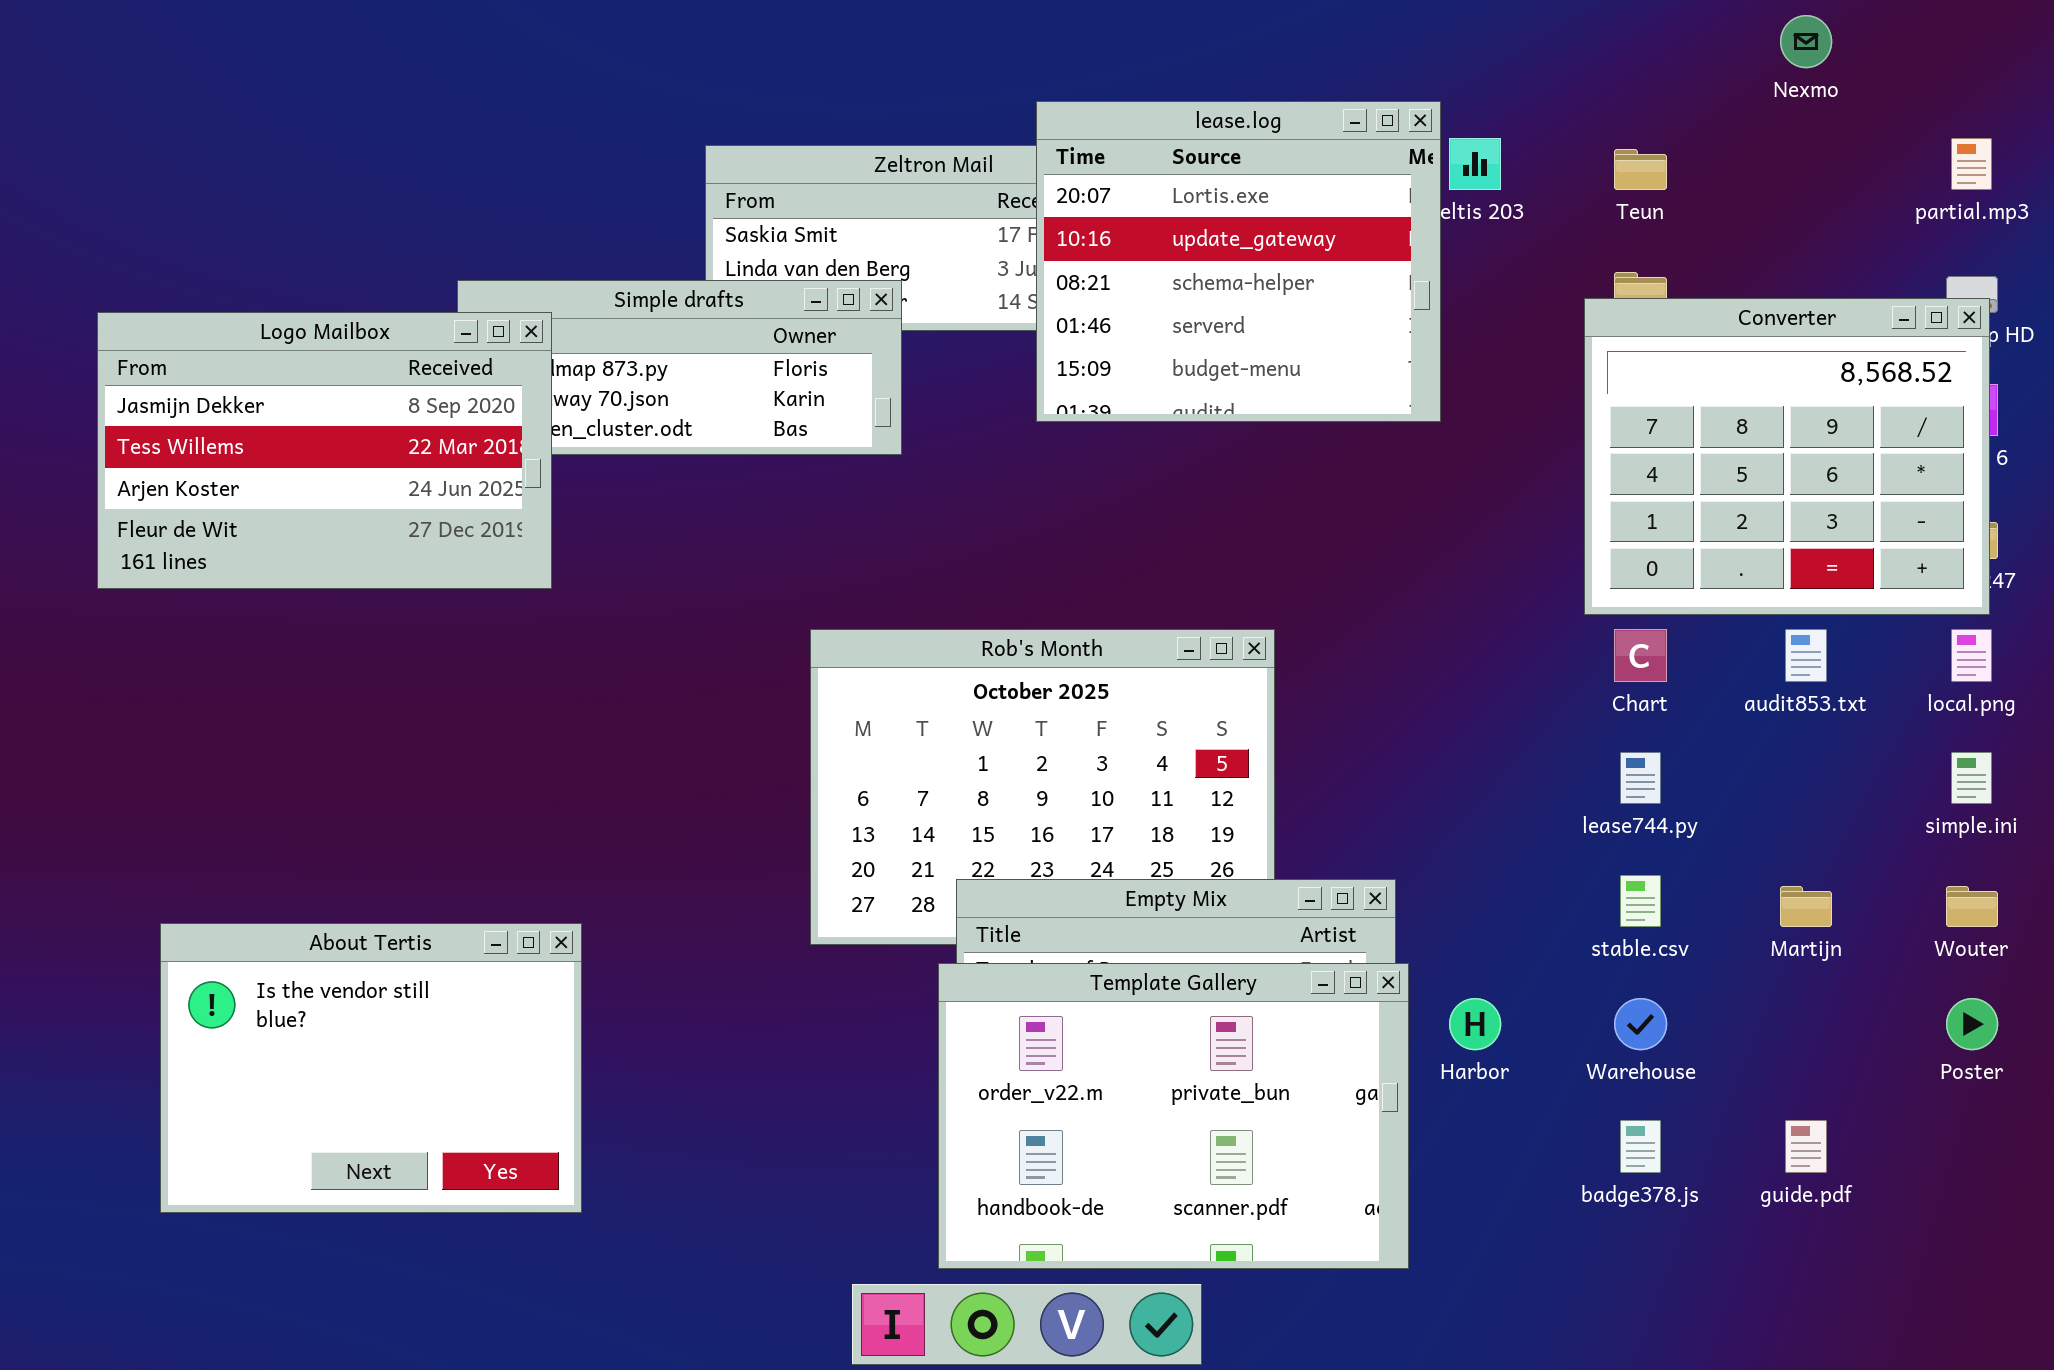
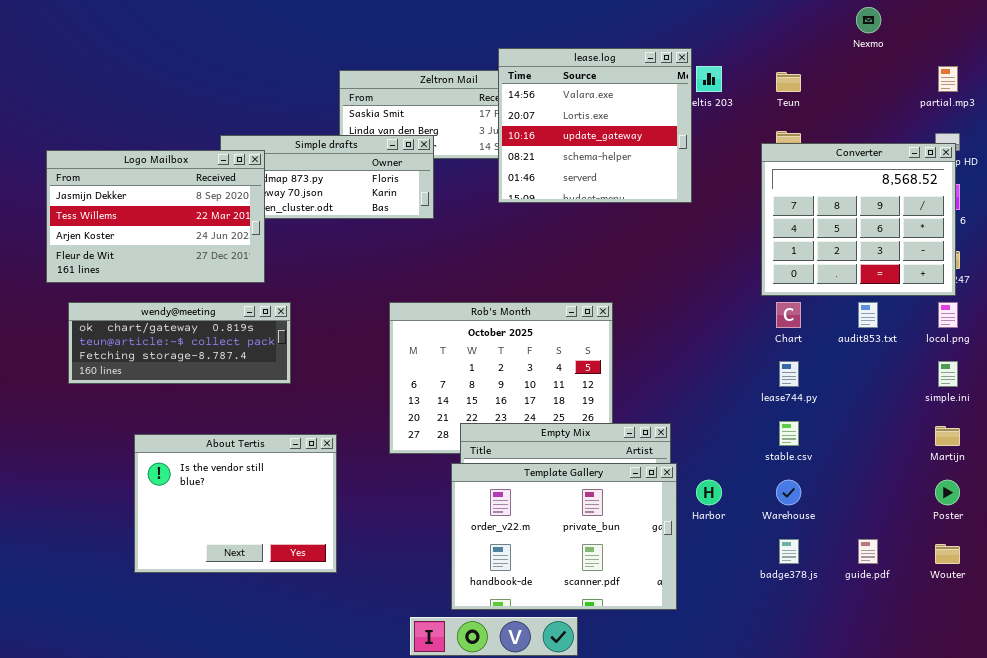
lease.log: [1036,101,1441,422] -> [498,48,692,203], scrolled up 1 row
wendy@meeting: none -> [68,302,291,384], opened
Martijn: [1780,886,1832,927] -> [935,426,960,446], moved
Wouter: [1946,886,1998,927] -> [935,544,960,564], moved
About Tertis: [160,923,582,1213] -> [134,434,337,573], moved

